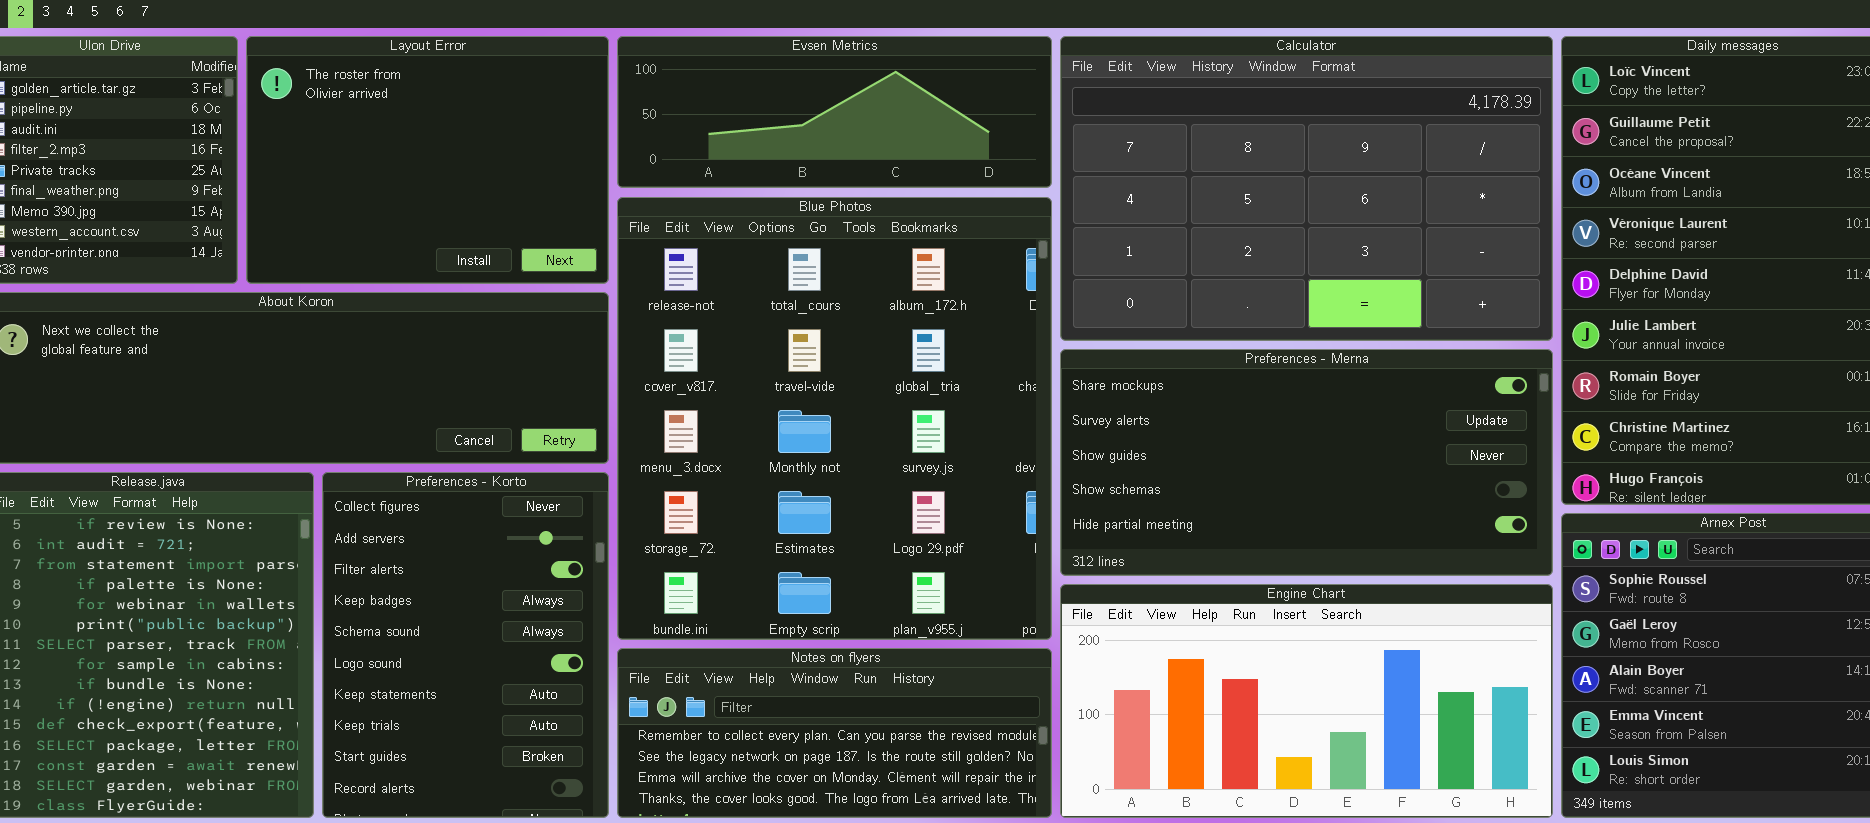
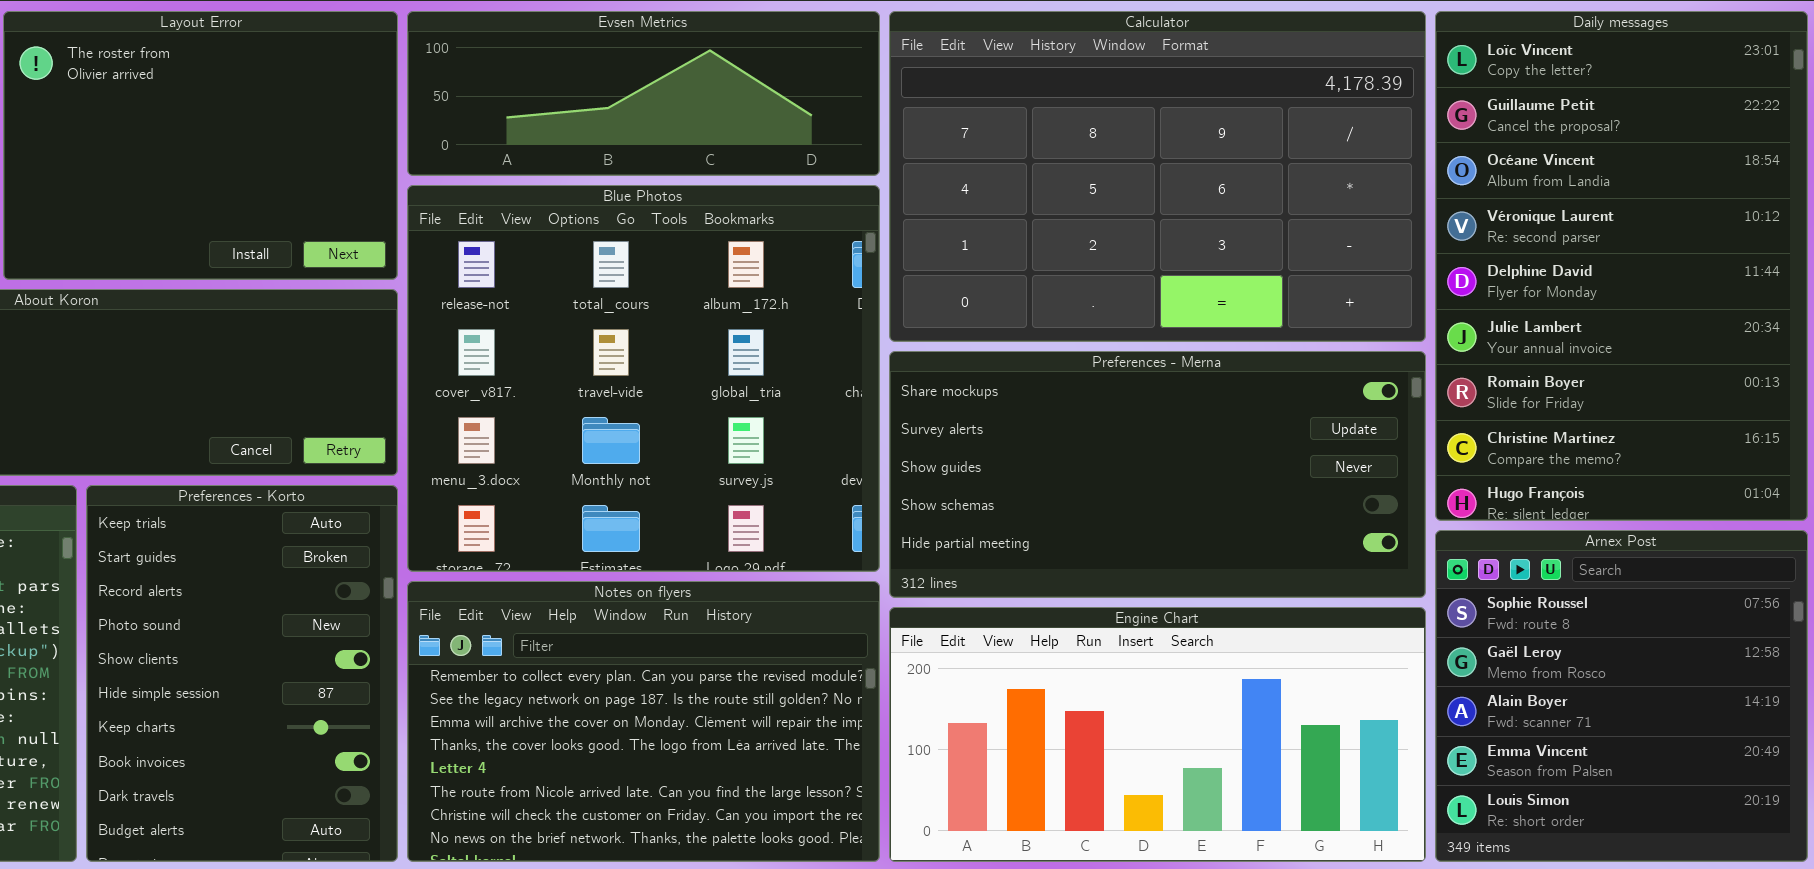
Blue Photos: [617,197,1052,640] -> [407,185,880,572], resized
Preferences - Korto: [322,472,609,818] -> [86,485,398,862], scrolled down 7 rows
Notes on flyers: [617,648,1052,818] -> [407,581,880,862], resized

